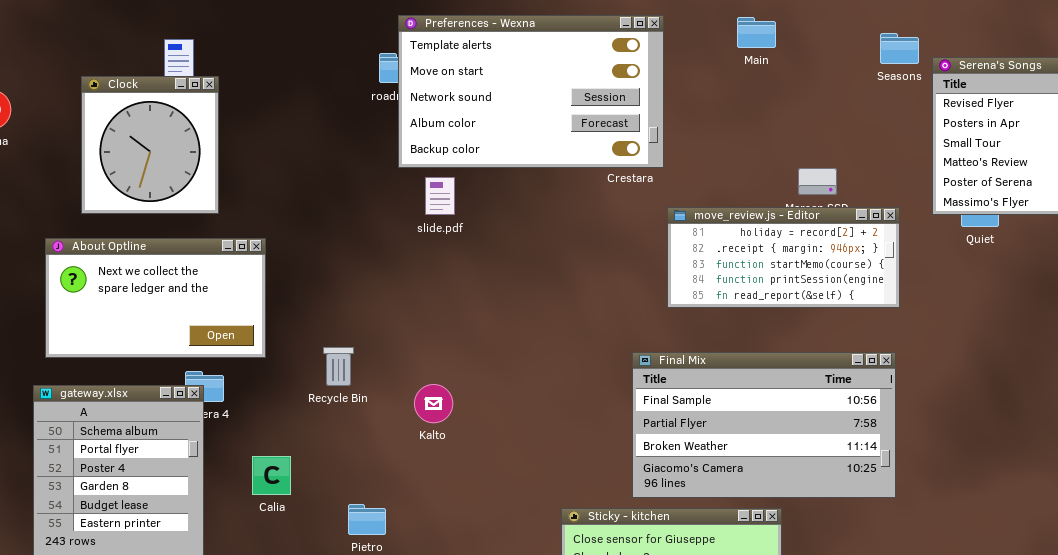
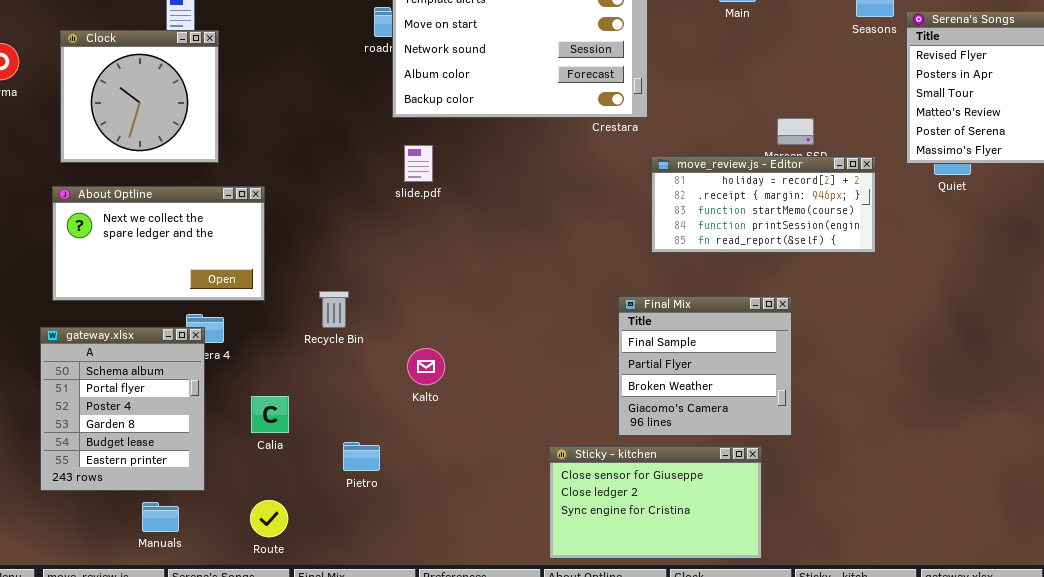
Clock: [81,76,219,214] -> [60,30,219,163], resized
slide.pdf: [425,177,455,215] -> [404,145,433,182], moved
Final Mix: [632,352,896,498] -> [618,296,792,436], resized
Kalto: [414,384,453,423] -> [407,348,445,385], moved

